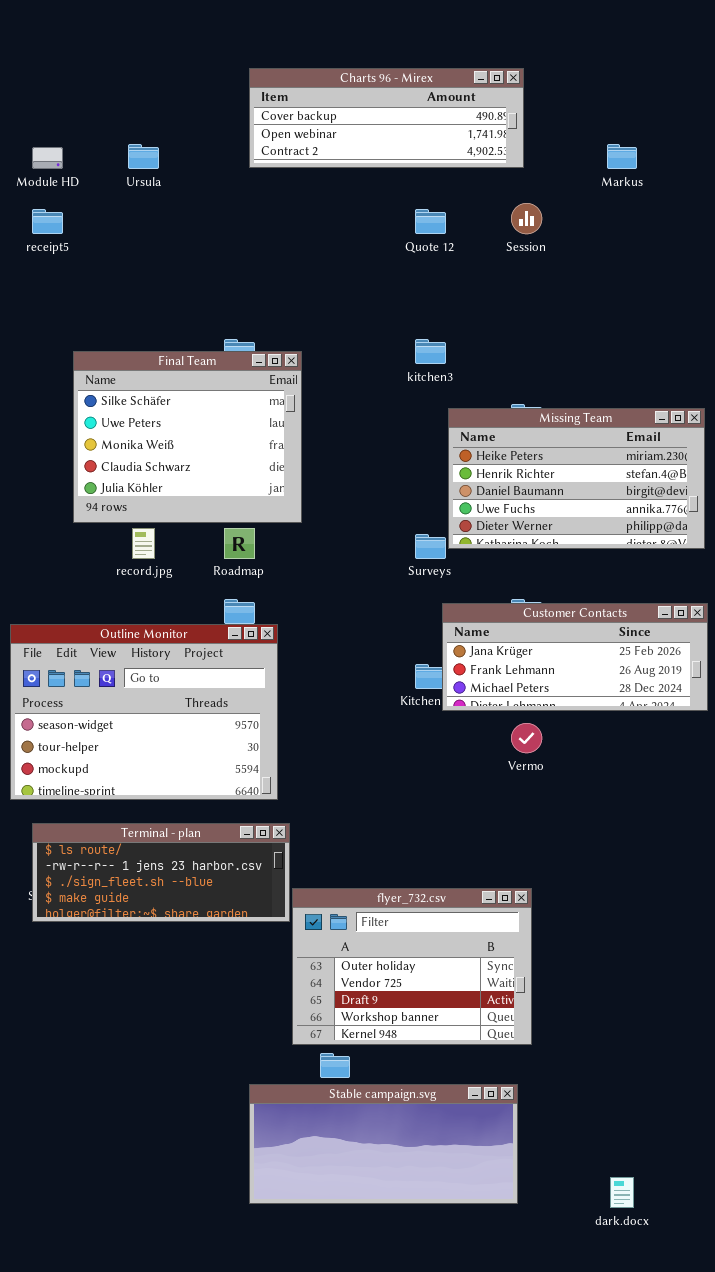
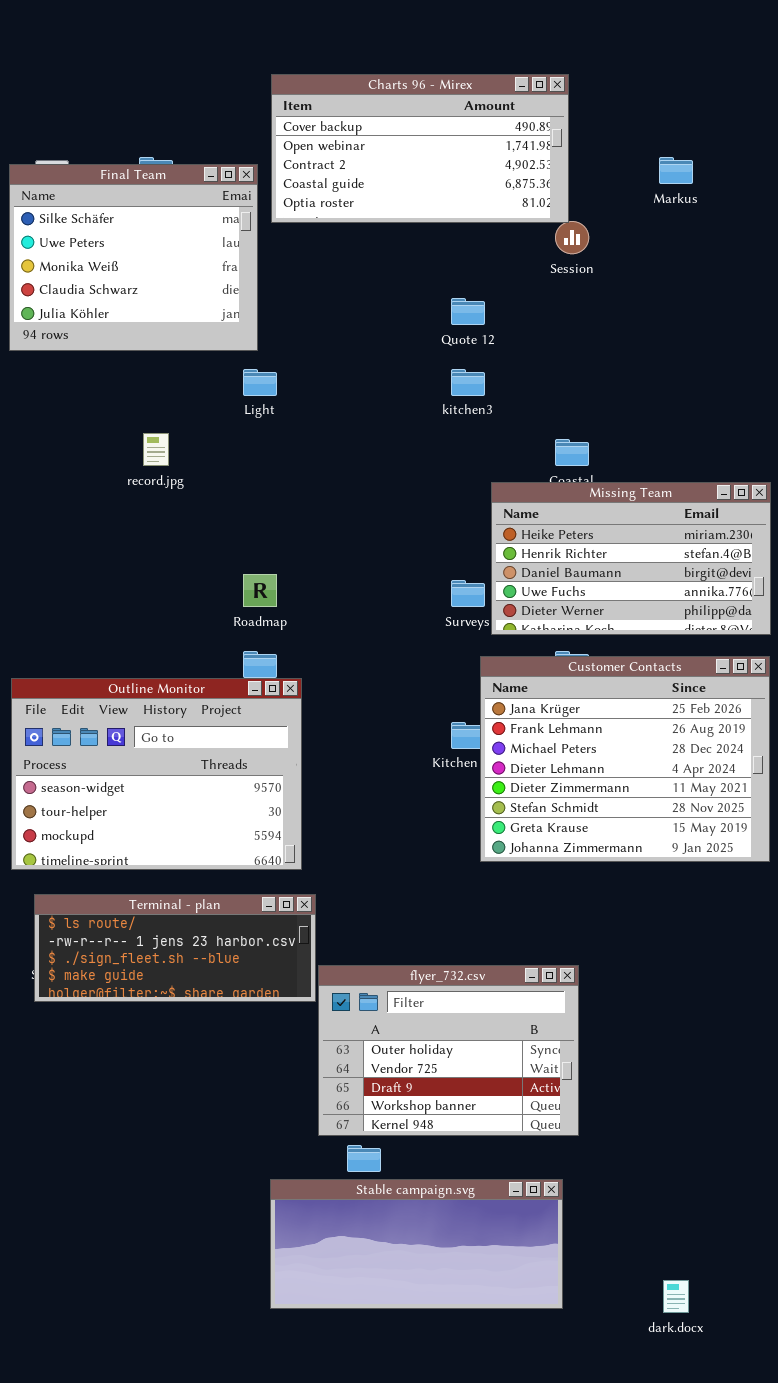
Charts 96 - Mirex: [249,68,524,168] -> [271,74,569,223], resized
Quote 12: [415,209,446,234] -> [451,298,485,325], moved
Final Team: [73,351,302,523] -> [9,164,258,351], moved
Missing Team: [448,408,705,549] -> [491,482,771,635], moved
record.jpg: [132,528,155,559] -> [143,433,169,466], moved
Customer Contacts: [442,603,708,711] -> [480,656,770,862], resized

